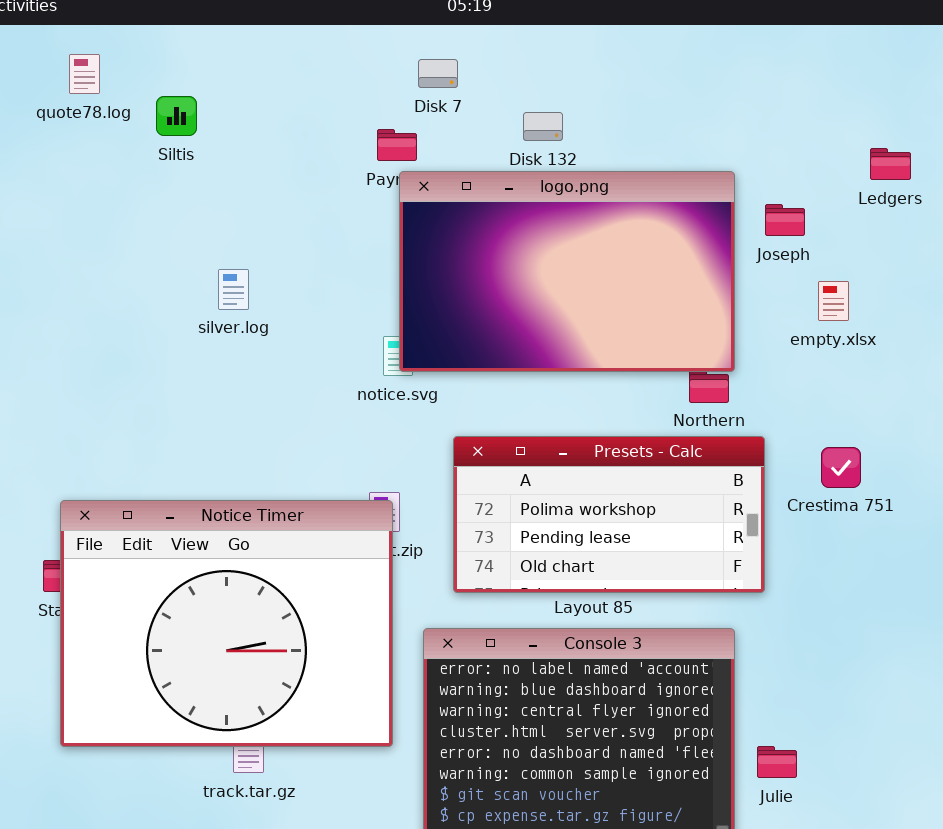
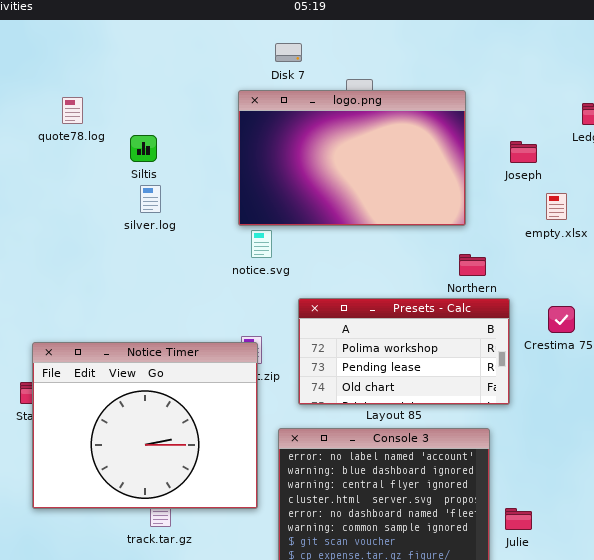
quote78.log: [69,54,100,94] -> [62,97,83,124], moved
Siltis: [156,96,197,136] -> [130,135,157,162], moved
logo.png: [399,171,735,372] -> [238,90,466,226], moved

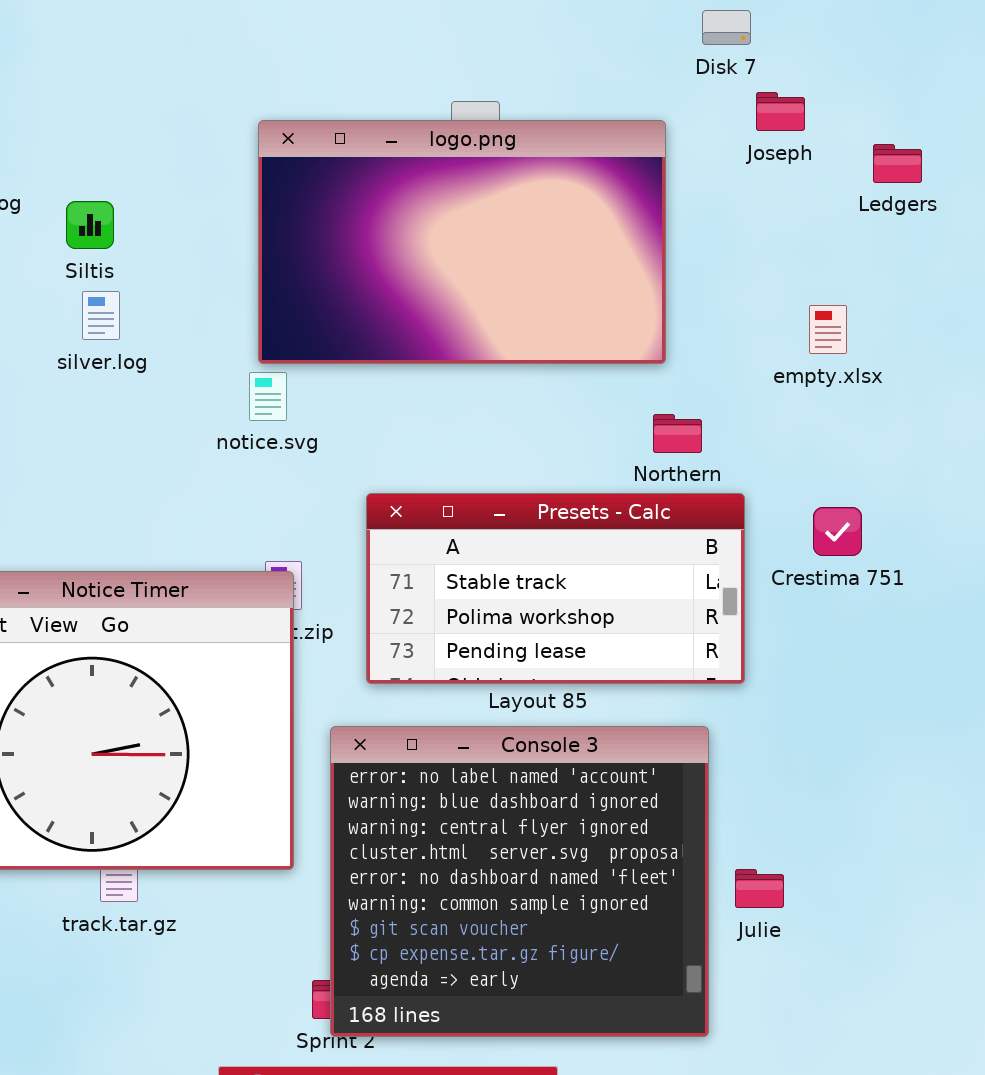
Disk 7: [275,43,302,62] -> [702,10,751,45], moved
Joseph: [510,141,537,163] -> [756,92,805,131], moved
notice.svg: [251,230,272,258] -> [249,372,287,421], moved
Presets - Calc: [298,298,510,405] -> [366,493,745,684], scrolled up 1 row

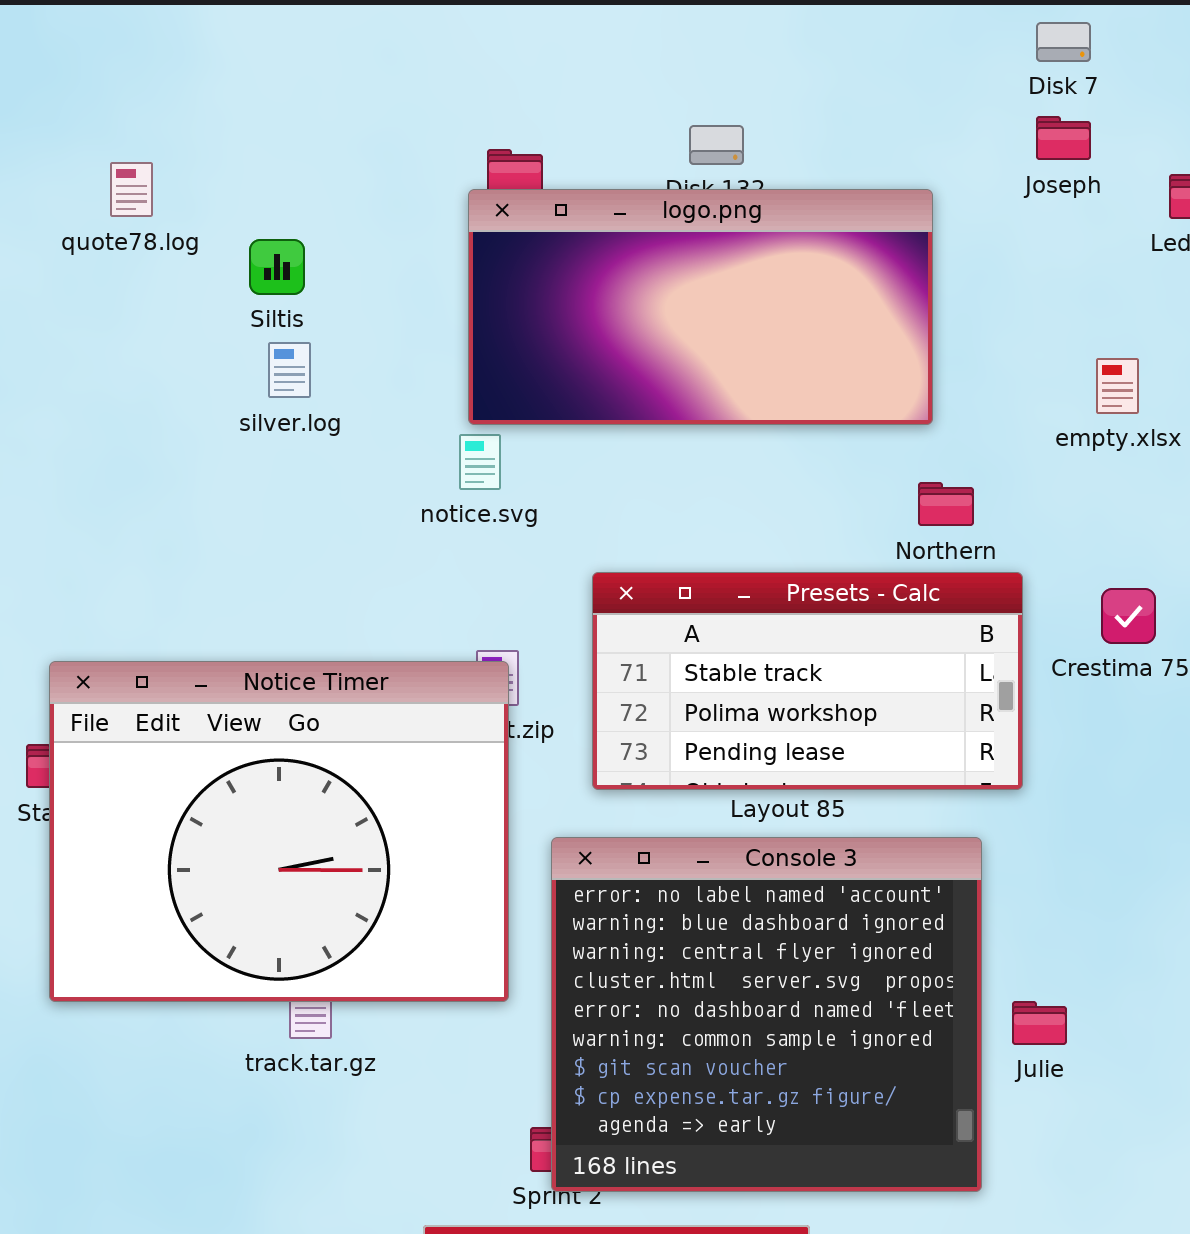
Disk 7: [702,10,751,45] -> [1036,22,1091,62], moved
logo.png: [258,120,666,364] -> [468,189,933,425], resized

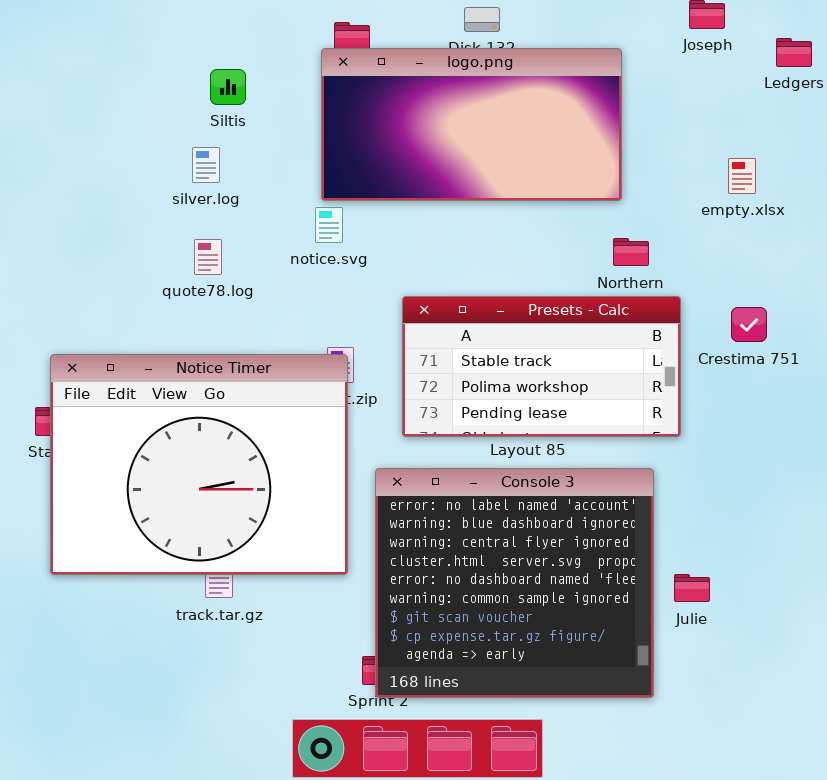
quote78.log: [110,162,153,217] -> [194,239,222,275], moved
Siltis: [249,239,305,295] -> [210,69,246,105], moved

